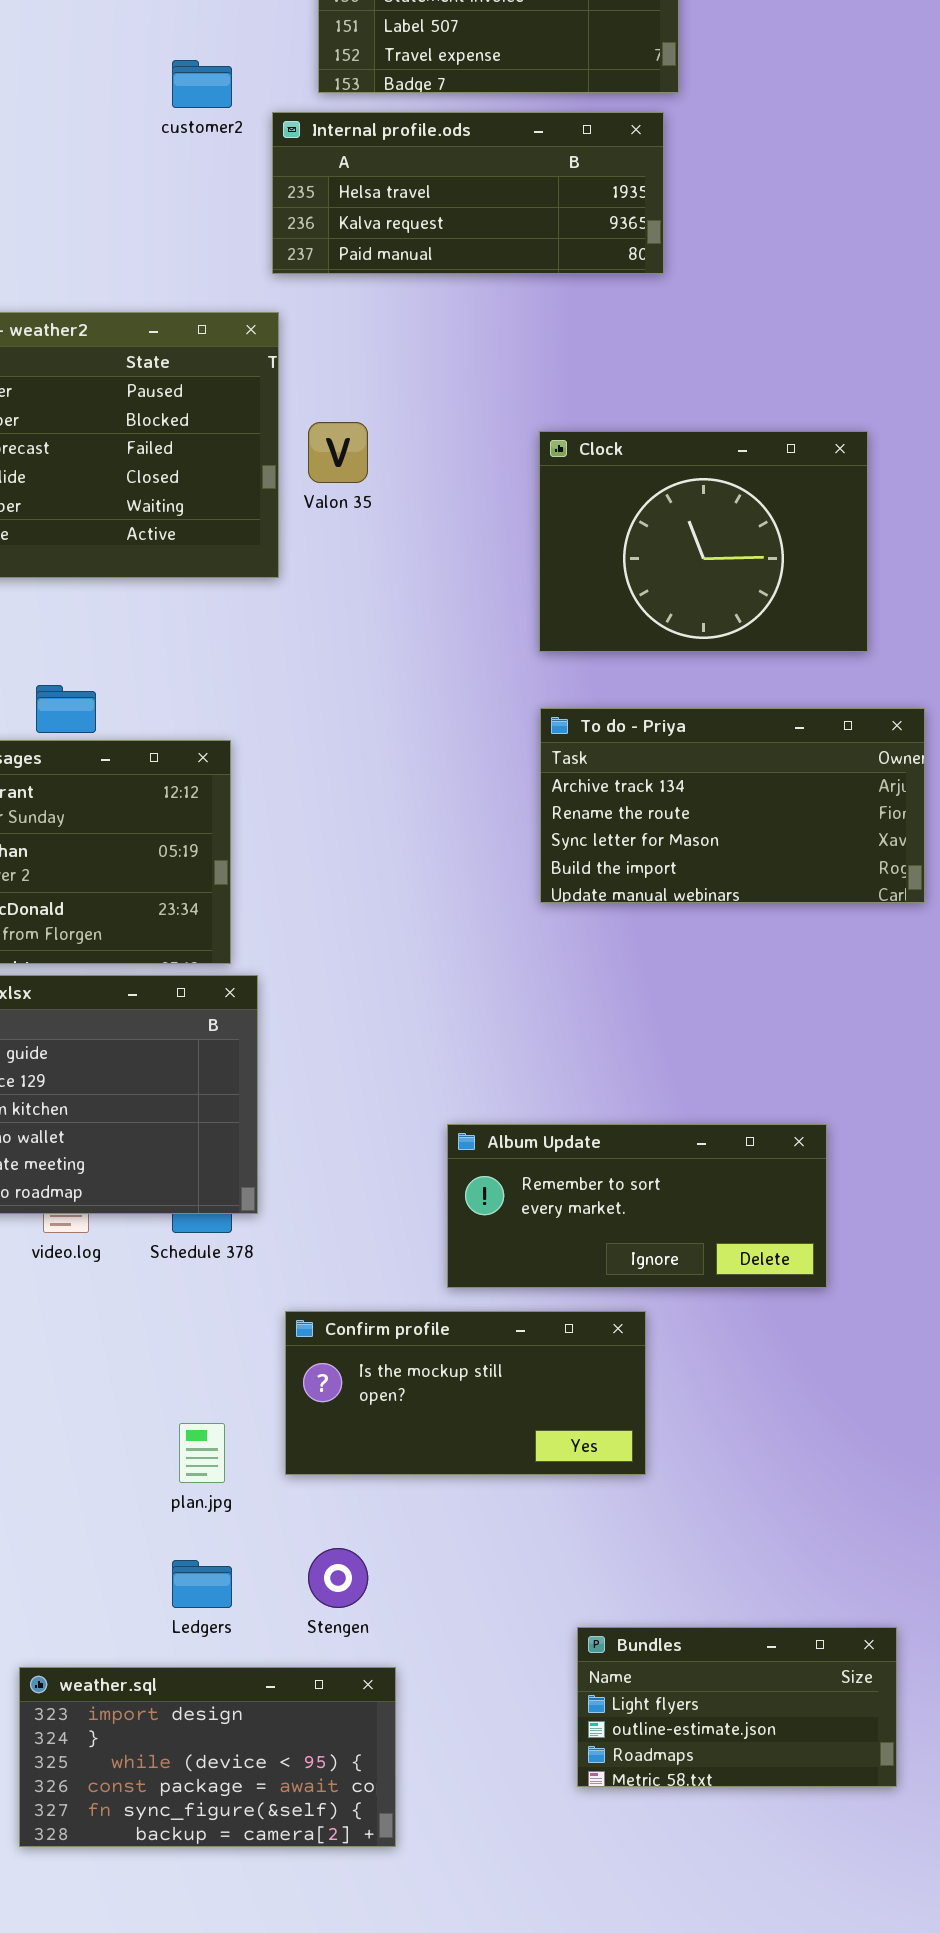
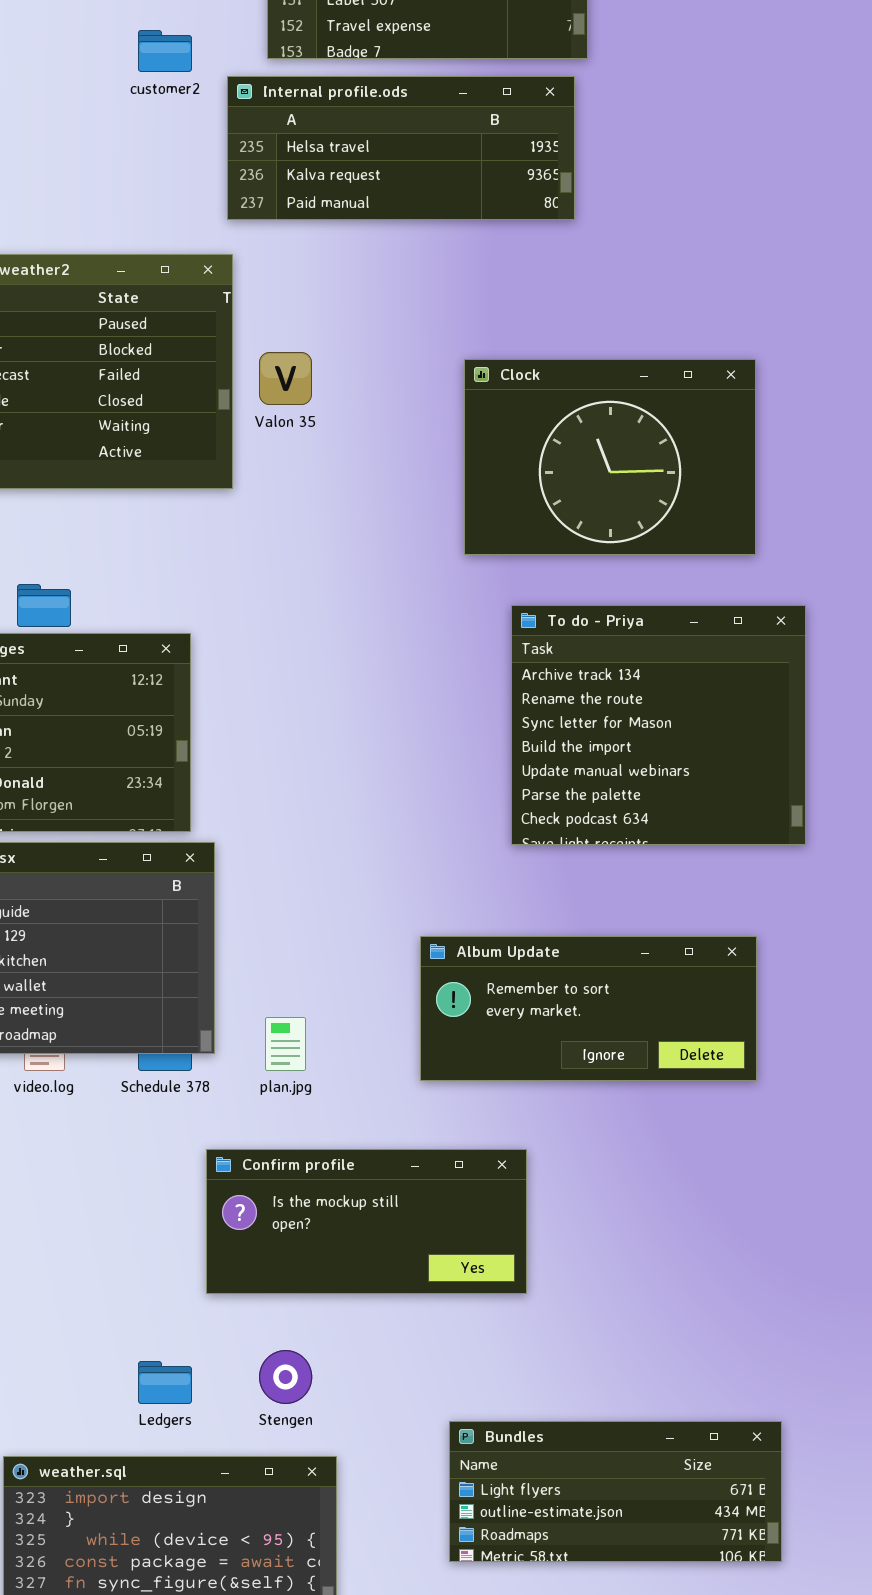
To do - Priya: [540,708,925,903] -> [511,605,806,845], resized
Album Update: [447,1124,827,1288] -> [420,936,757,1081], moved
Confirm profile: [285,1311,646,1475] -> [206,1149,527,1294], moved
plan.jpg: [179,1423,225,1483] -> [265,1017,306,1071], moved
Bundles: [577,1627,897,1787] -> [449,1421,782,1562], resized

